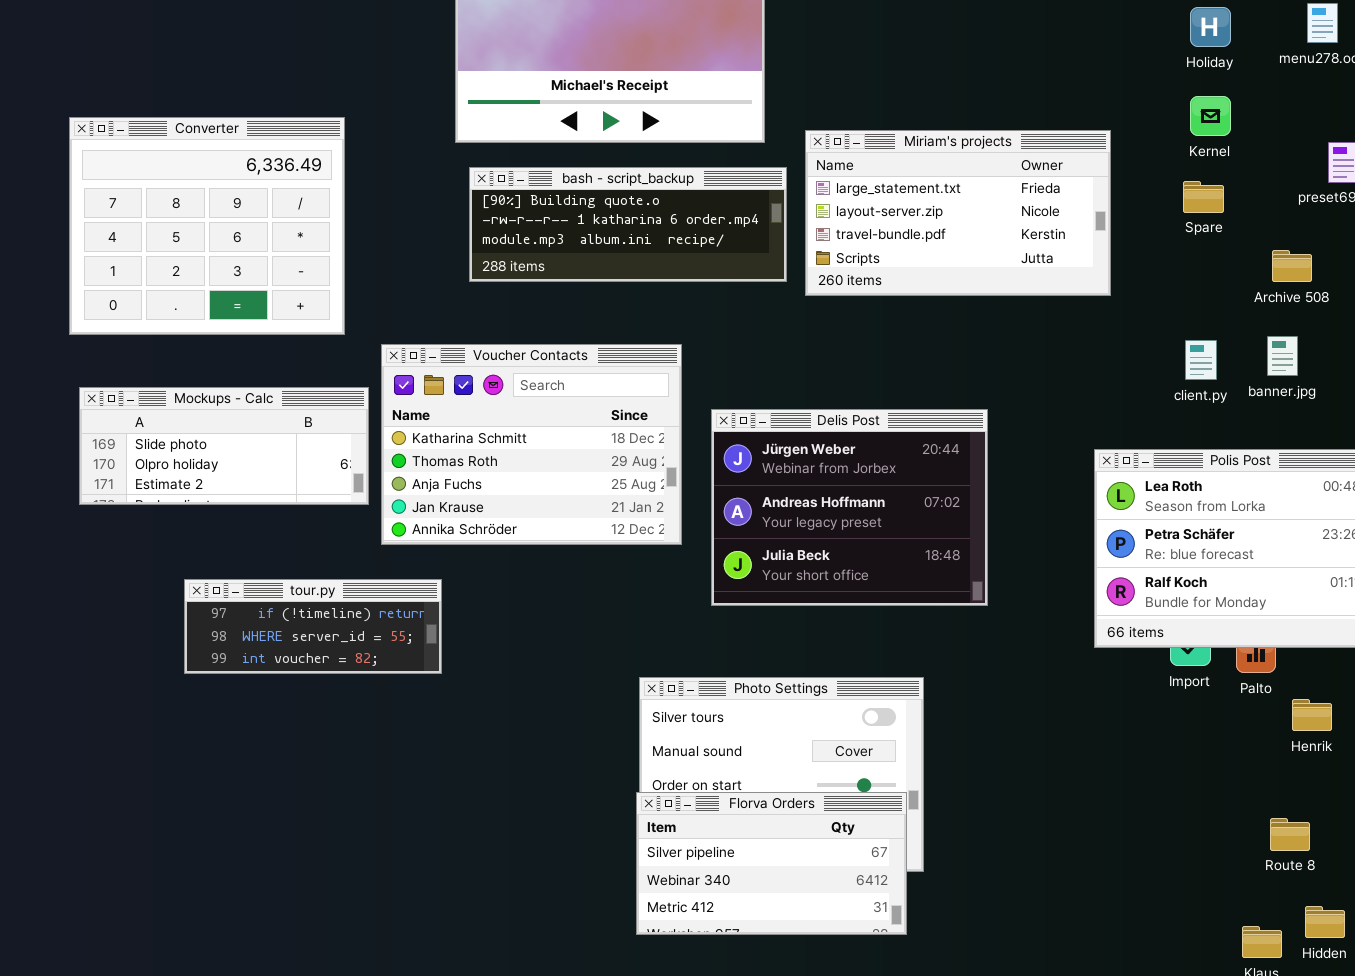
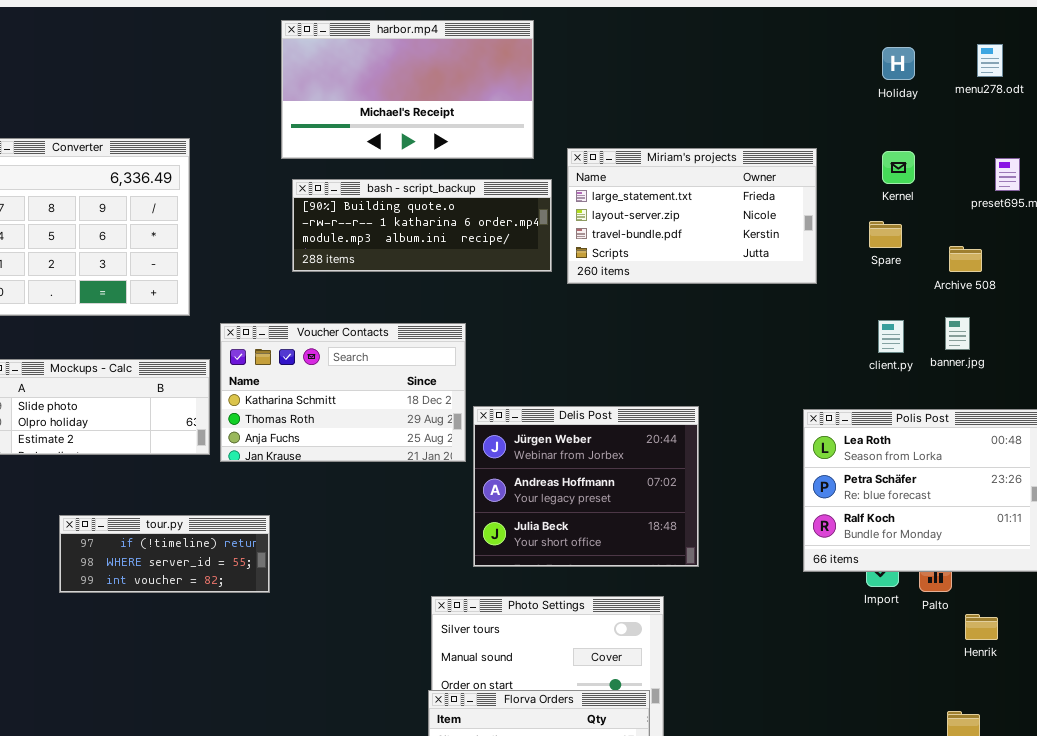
Kernel: [1190,96,1231,136] -> [882,151,915,184], moved
Spare: [1183,181,1224,213] -> [869,221,902,248], moved
Voucher Contacts: [381,344,682,545] -> [220,323,466,462], resized
Delis Post: [711,409,988,606] -> [473,406,699,567], moved

